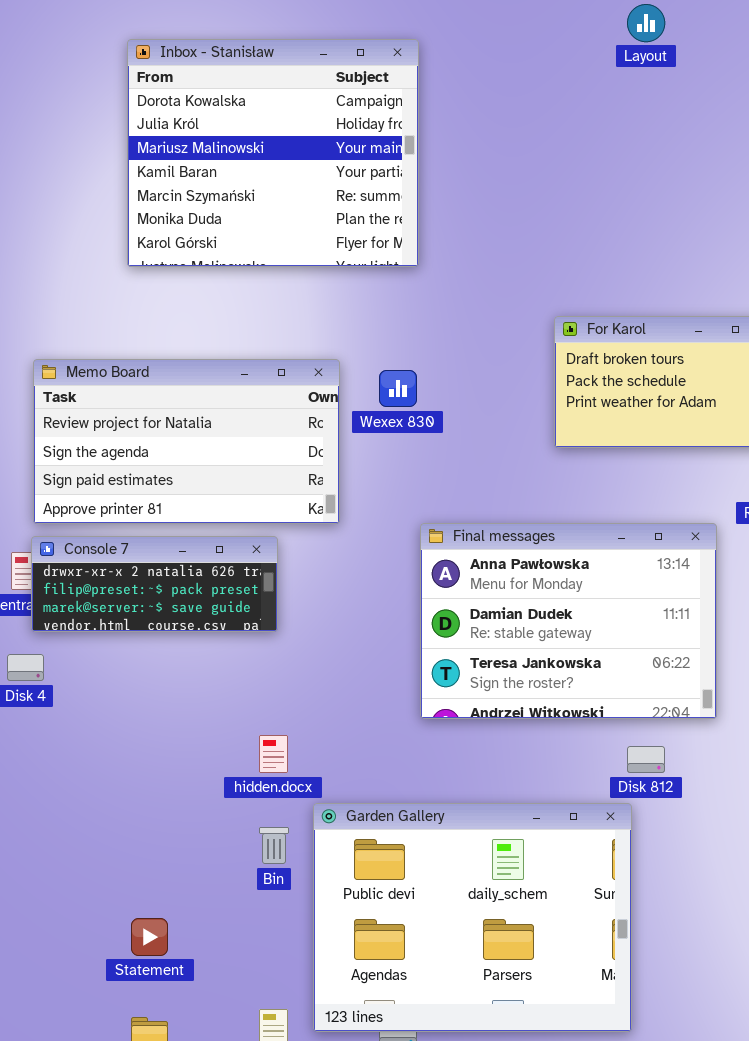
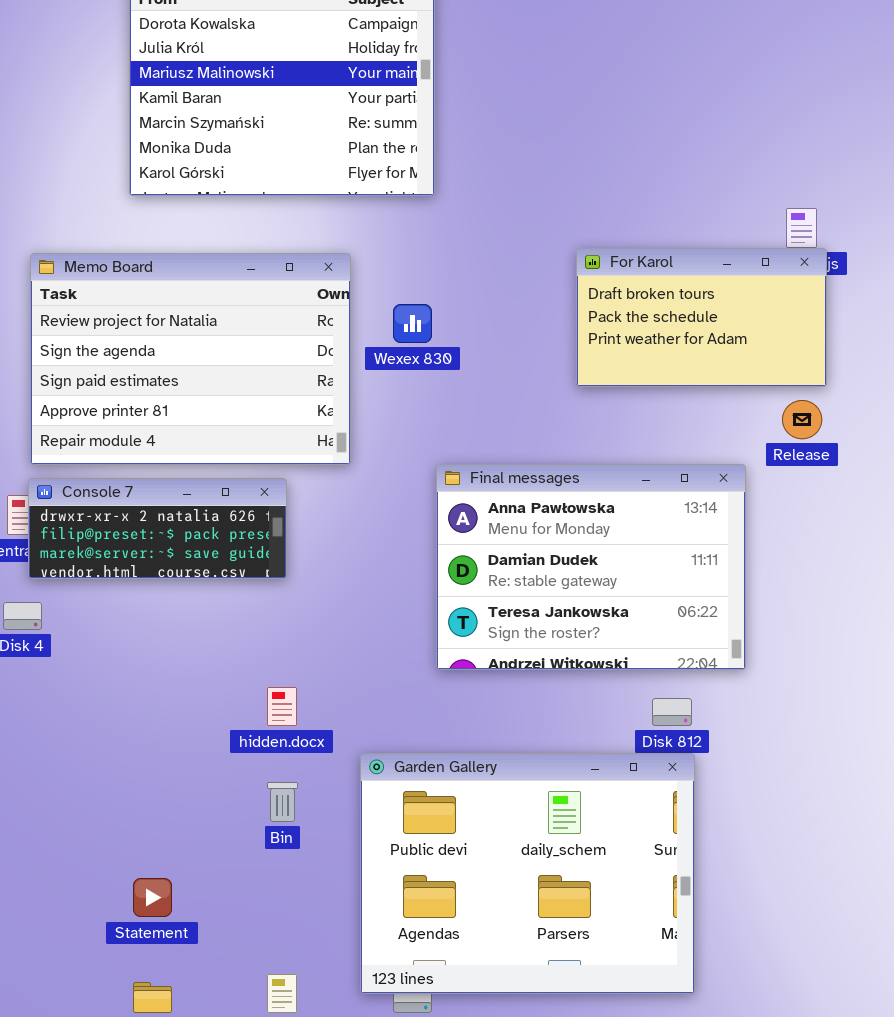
Memo Board: [33,359,340,524] -> [30,253,351,465], resized
Garden Gallery: [313,803,632,1032] -> [360,753,695,994], moved

